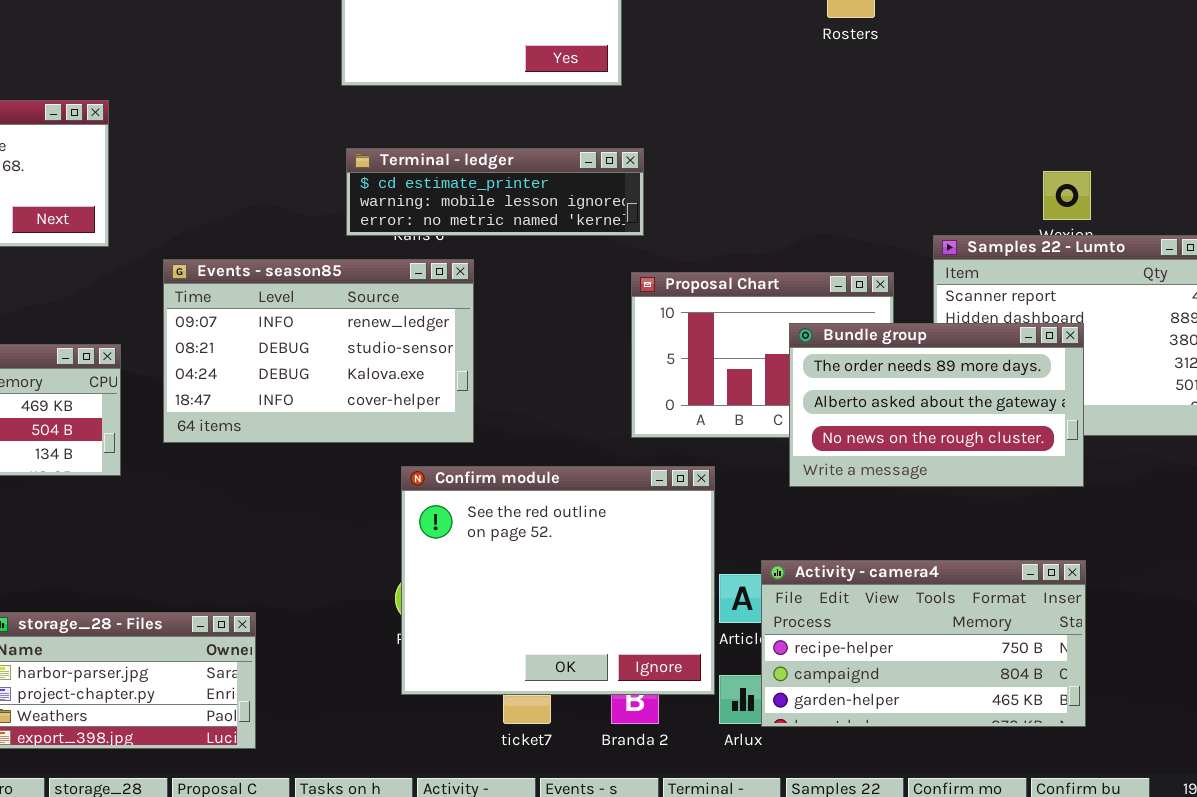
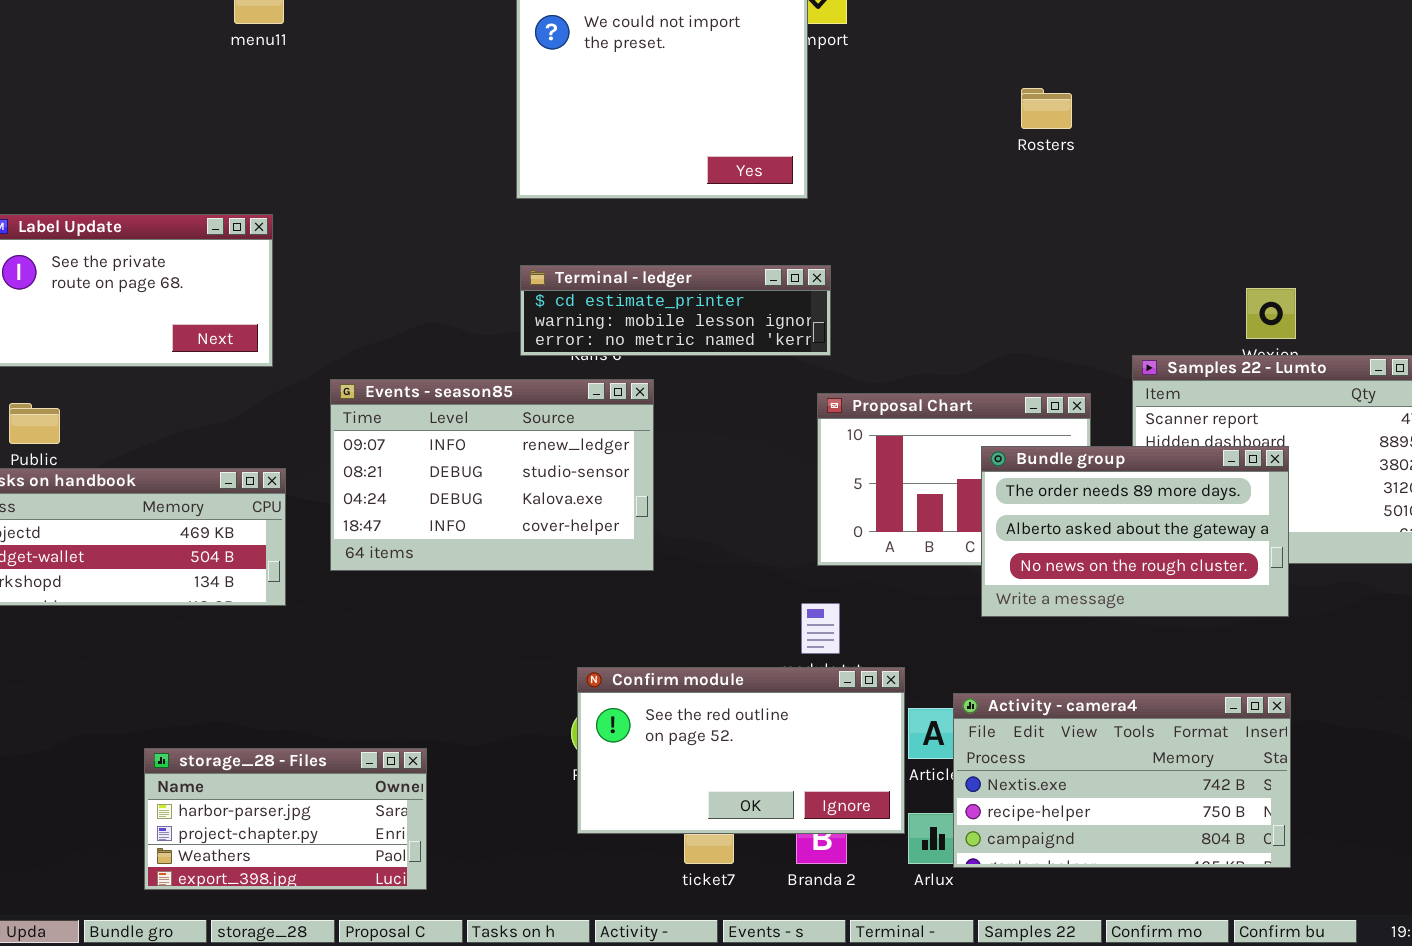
Confirm module: [401,466,715,695] -> [577,667,905,834], resized
Activity - camera4: [761,560,1086,727] -> [953,693,1291,868], scrolled up 1 row

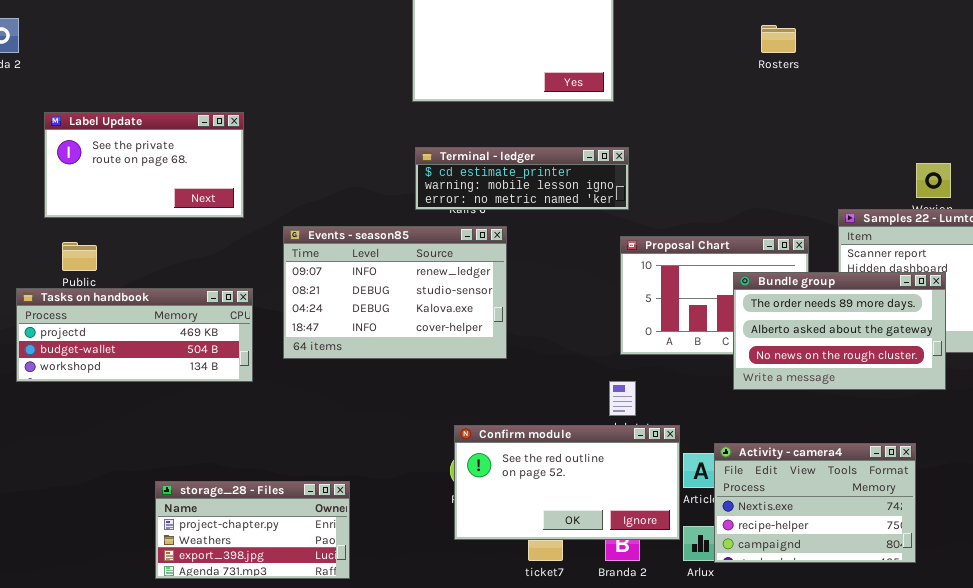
Activity - camera4: [953,693,1291,868] -> [714,443,916,563], resized
storage_28 - Files: [144,748,427,890] -> [155,481,350,579], scrolled down 1 row

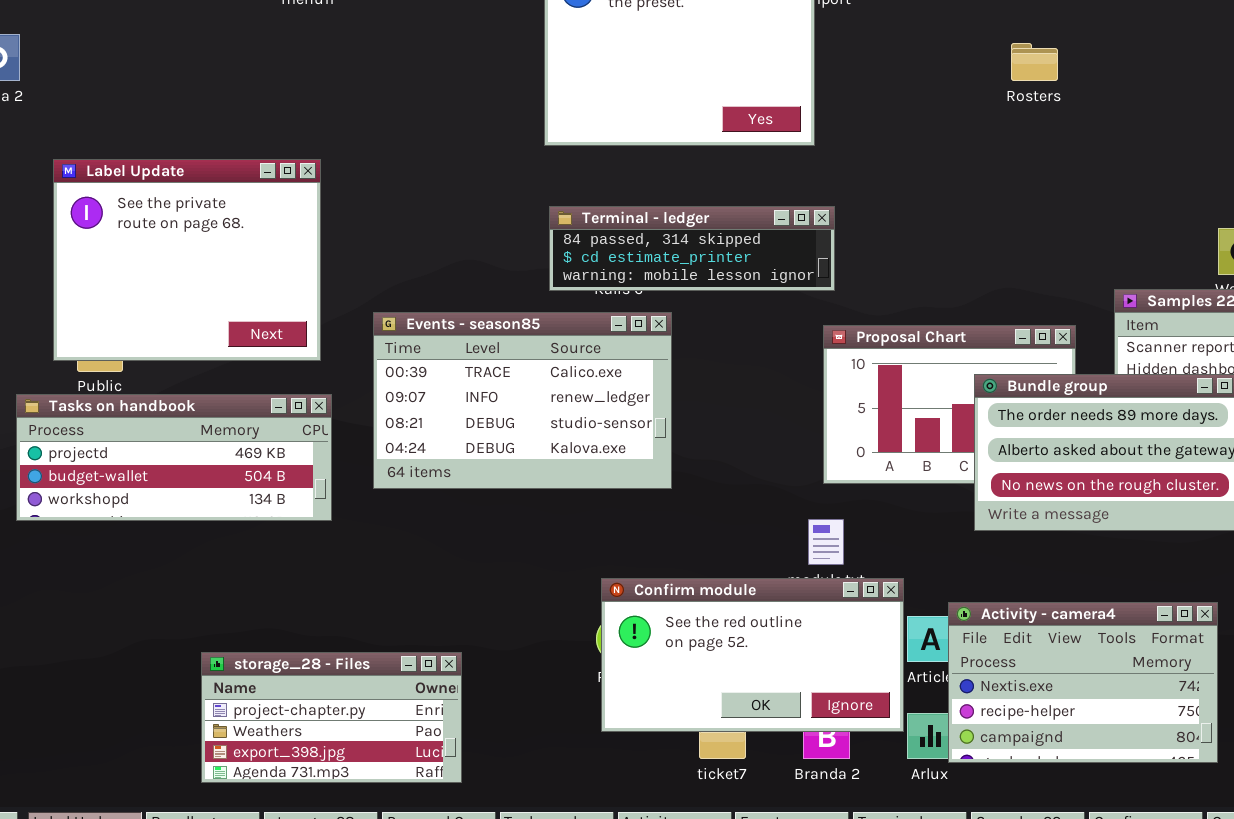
Label Update: [44,112,244,218] -> [53,159,321,361], resized
Terminal - ledger: [415,147,629,210] -> [549,206,835,291], scrolled up 1 row
Events - season85: [283,226,507,359] -> [373,312,672,489], scrolled up 1 row

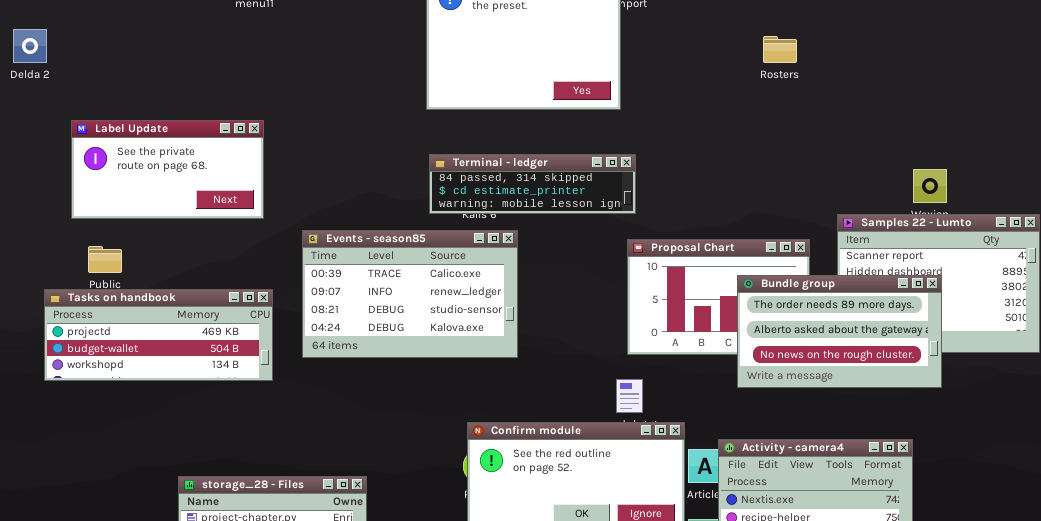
Label Update: [53,159,321,361] -> [71,120,264,219], resized

